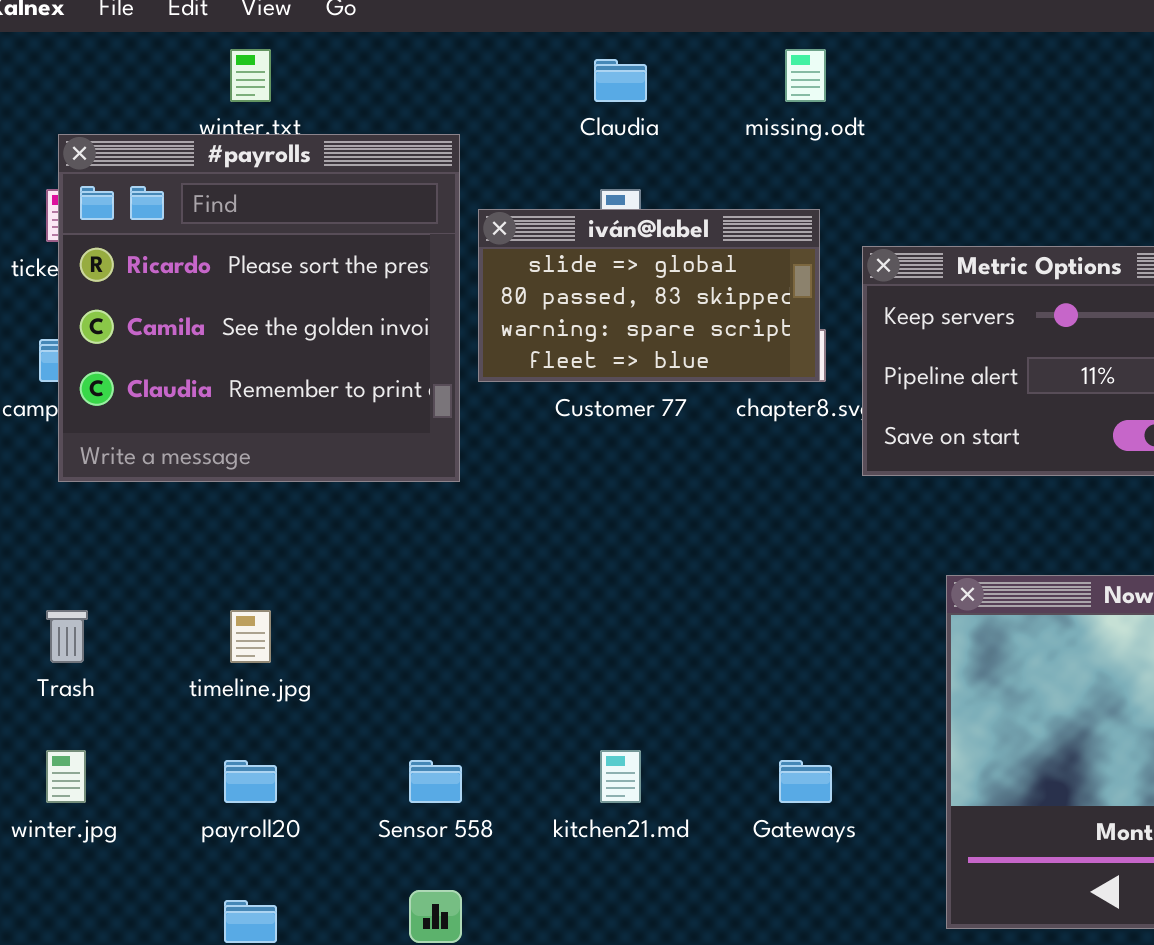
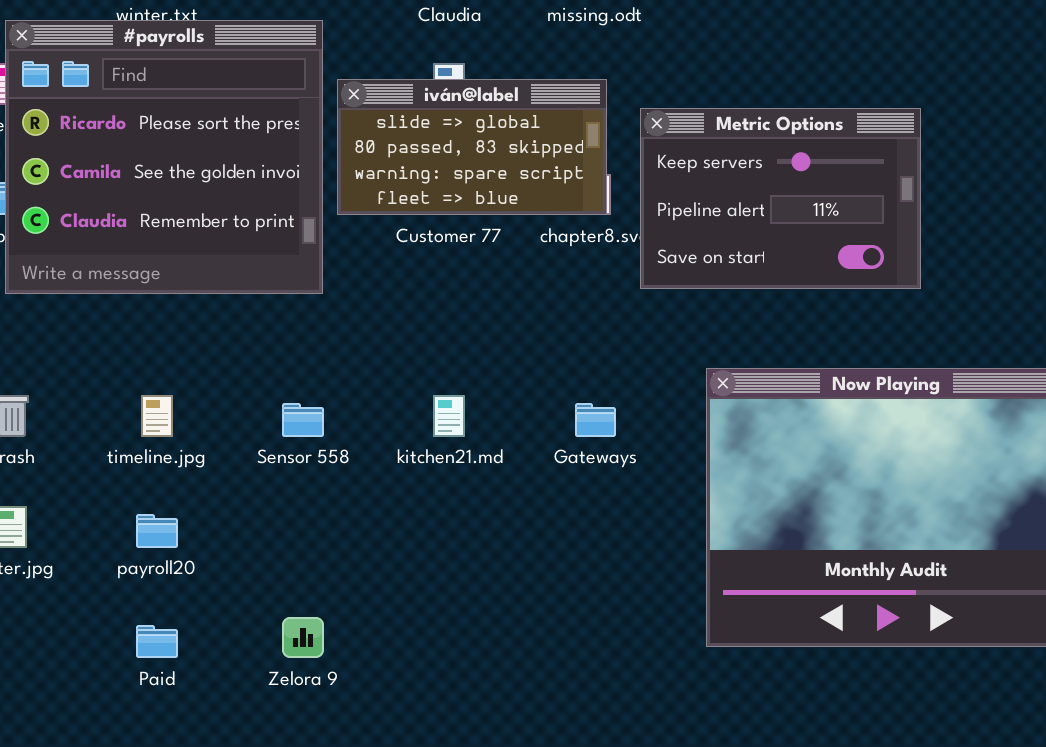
kitchen21.md: [600,750,641,803] -> [433,395,465,437], moved
Sensor 558: [409,760,462,803] -> [282,403,324,437], moved
Gateways: [779,760,832,803] -> [575,403,616,437], moved

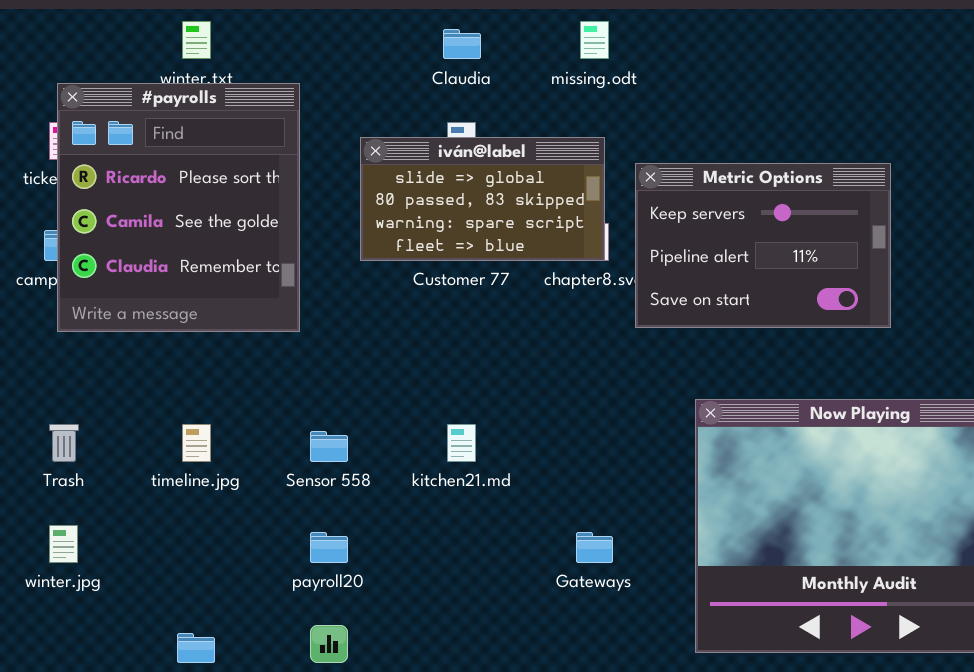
#payrolls: [5,20,323,294] -> [57,83,300,332], resized
Gateways: [575,403,616,437] -> [576,532,613,563], moved
payroll20: [136,514,178,548] -> [310,532,348,563], moved

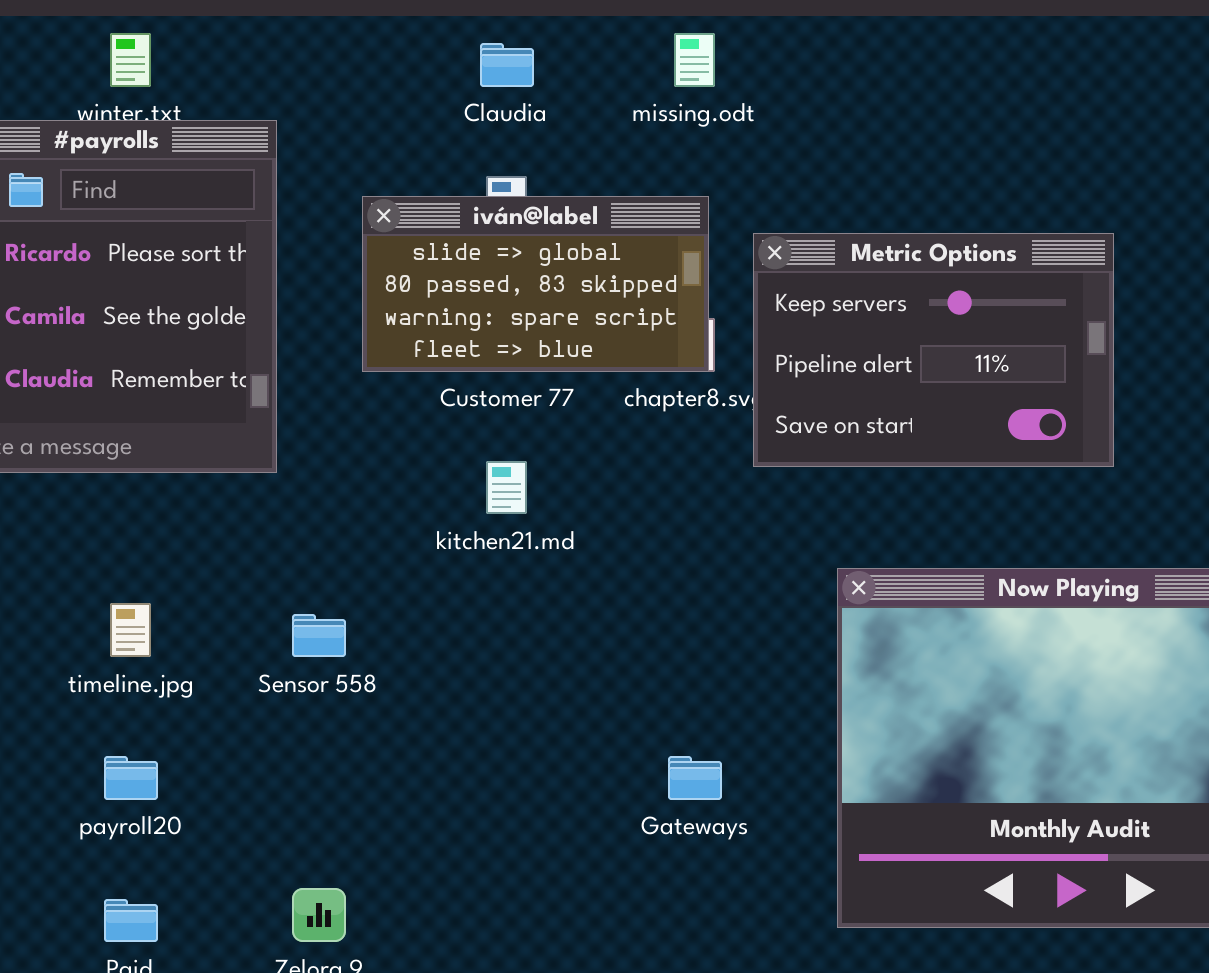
kitchen21.md: [447,424,476,462] -> [486,461,527,514], moved
payroll20: [310,532,348,563] -> [104,756,158,800], moved

